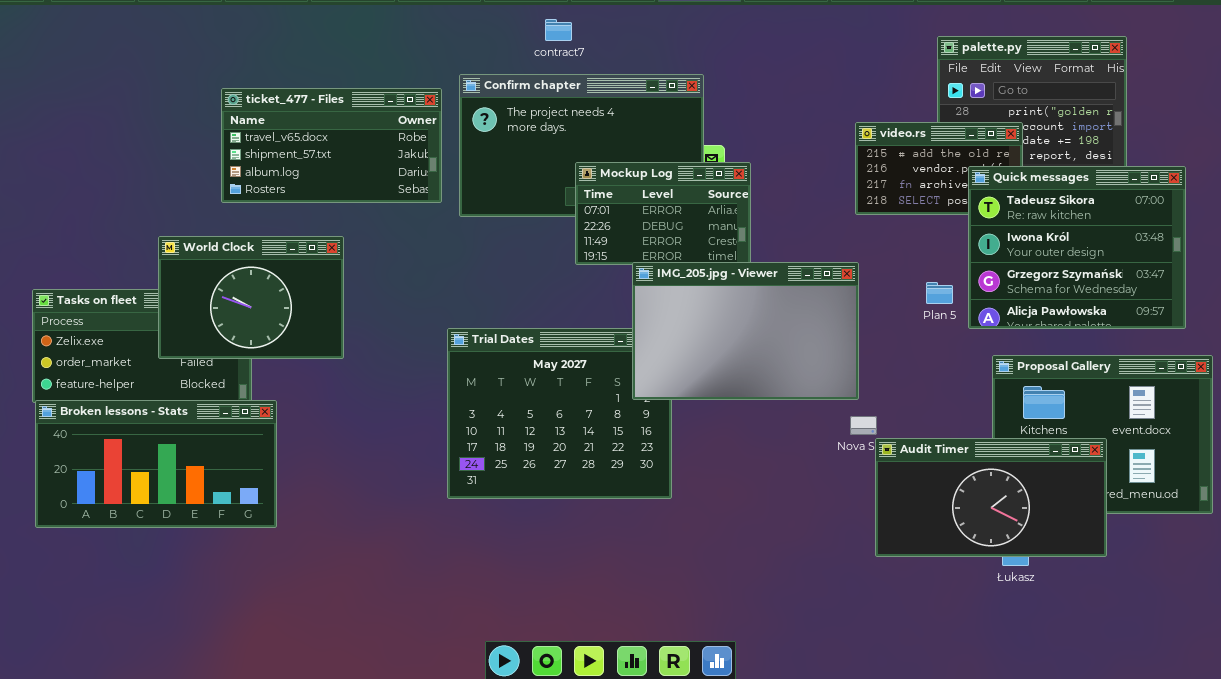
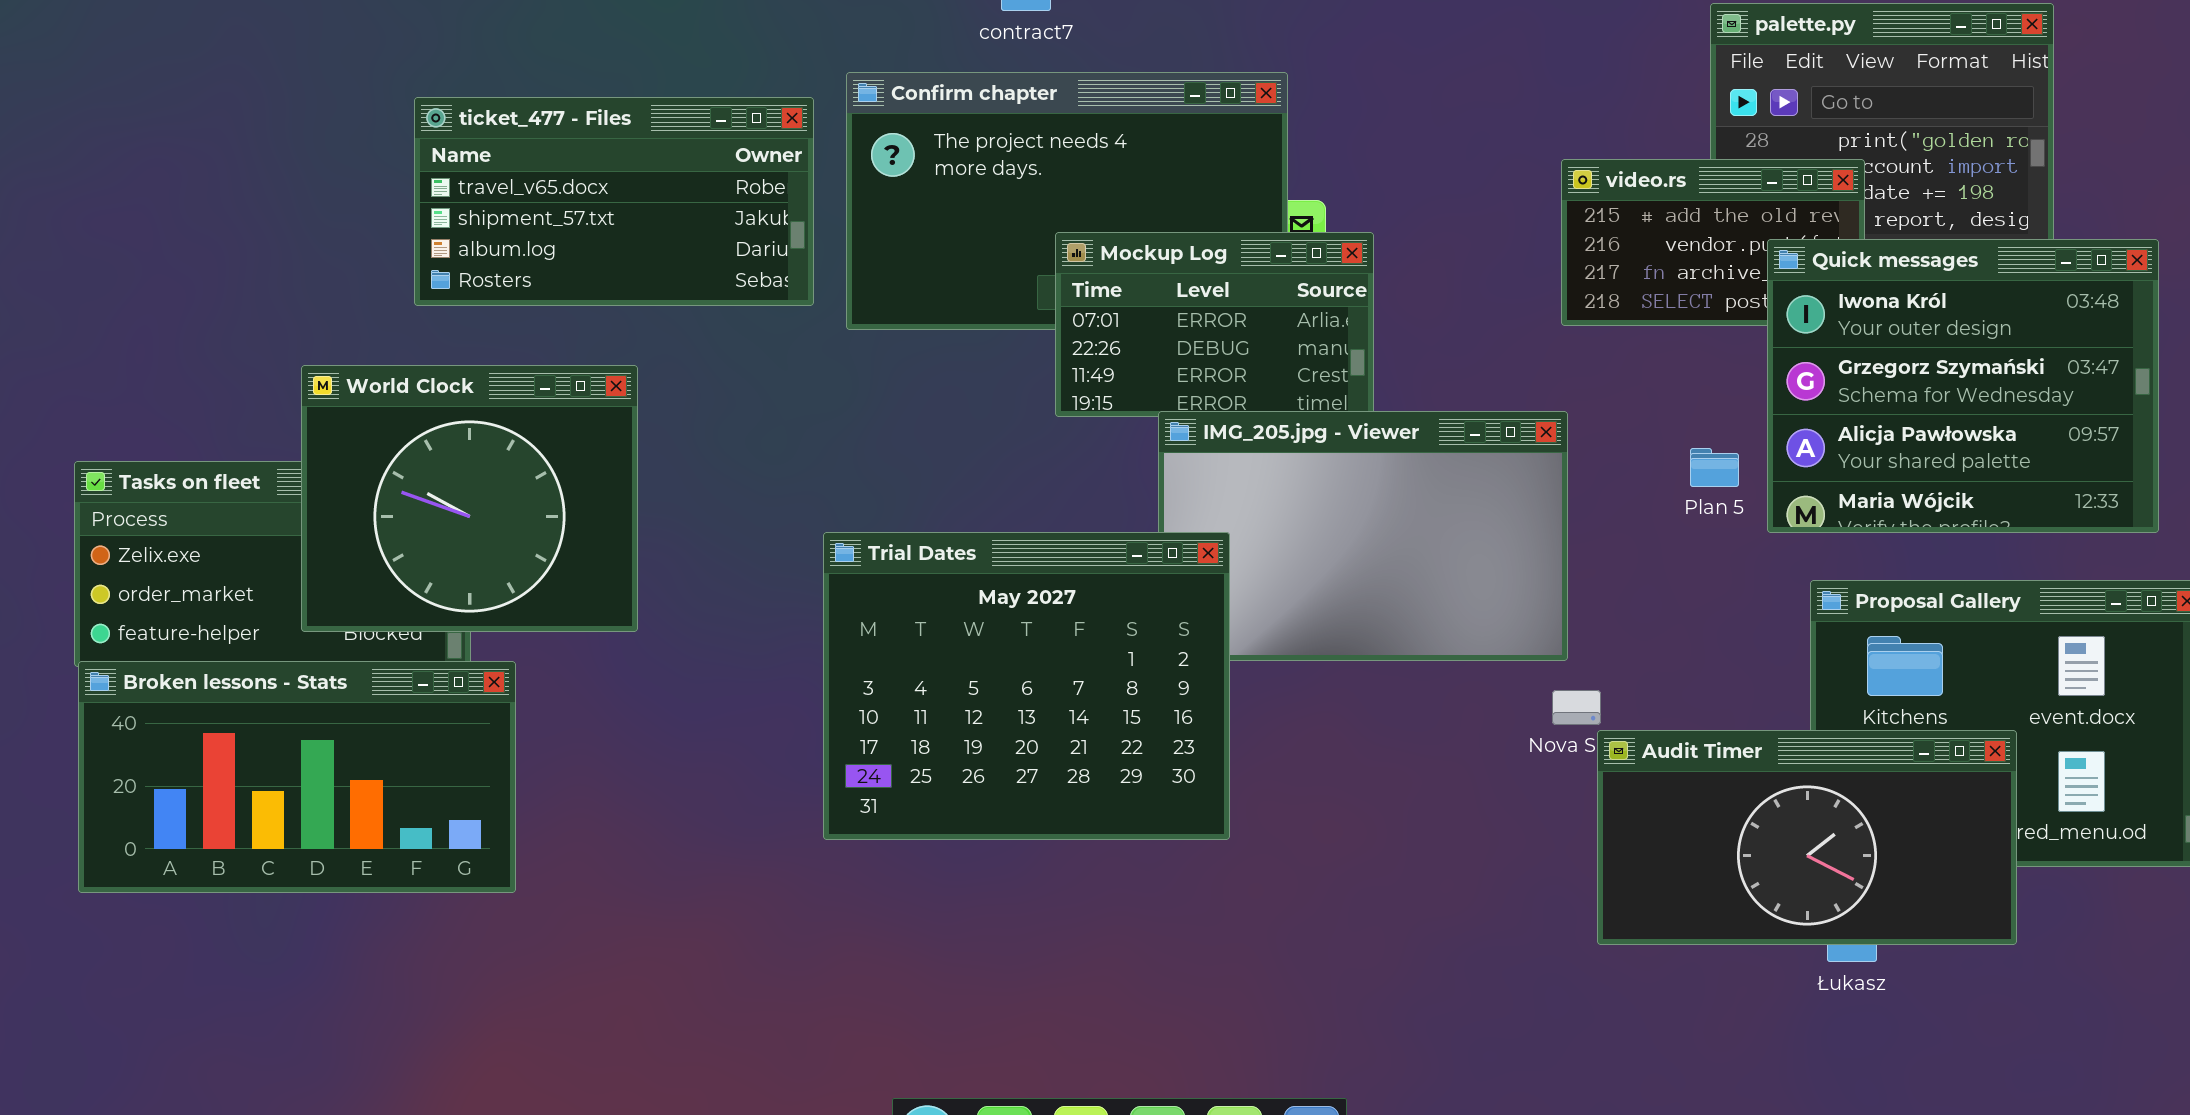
Quick messages: [968,166,1186,329] -> [1767,239,2159,533], scrolled down 1 row
World Clock: [158,236,344,359] -> [301,365,638,632], resized
Trial Dates: [447,328,672,499] -> [823,532,1230,840], raised

